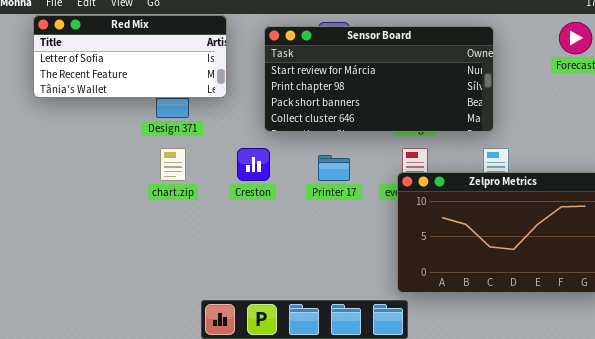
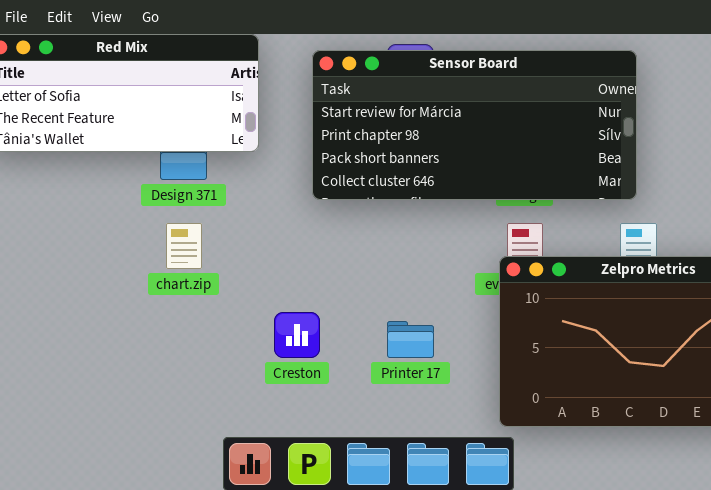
Creston: [237,148,270,181] -> [274,312,320,358], moved
Printer 17: [318,155,350,181] -> [387,321,434,358], moved

